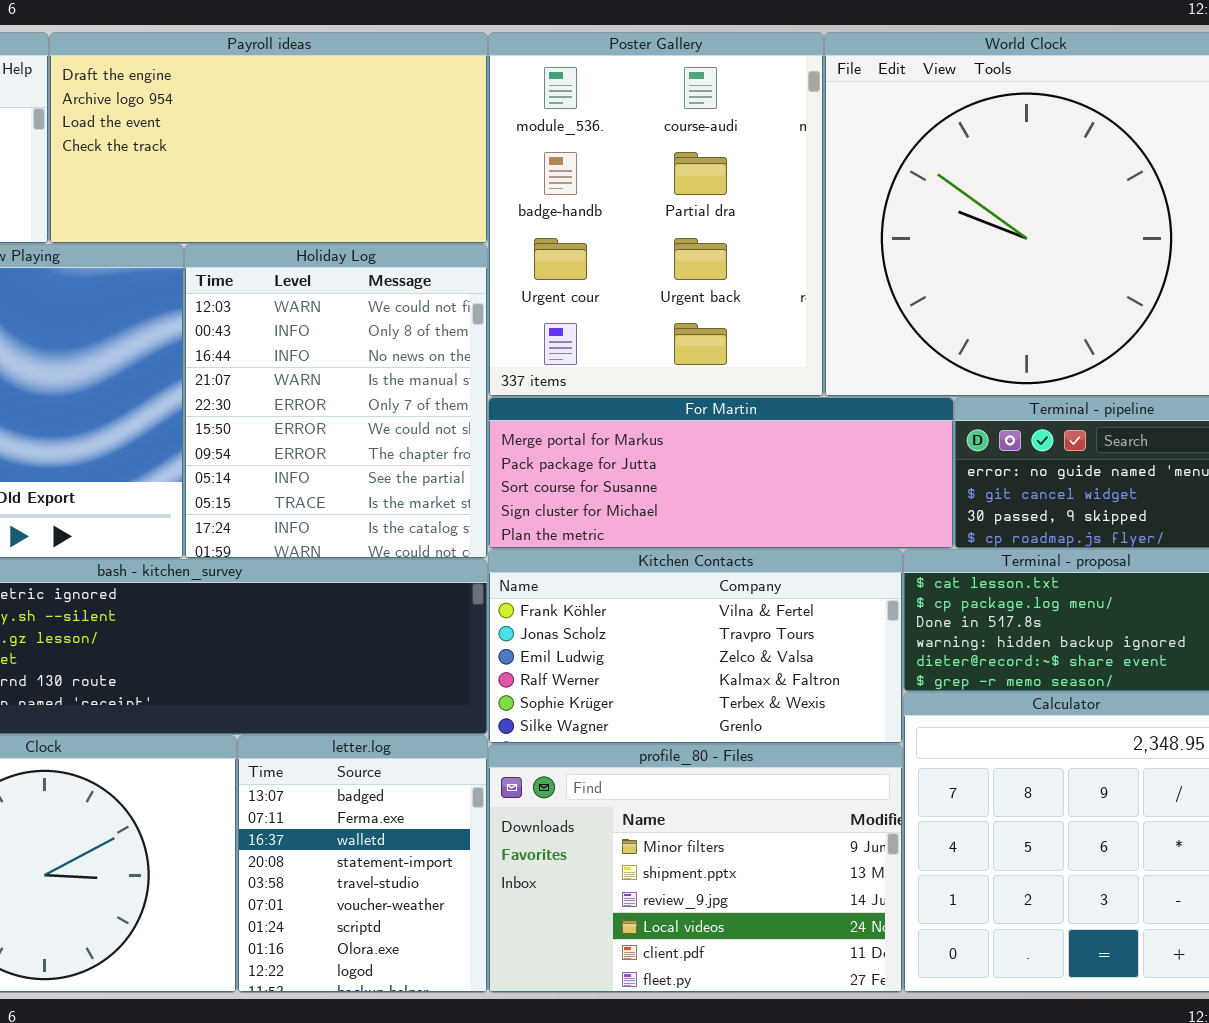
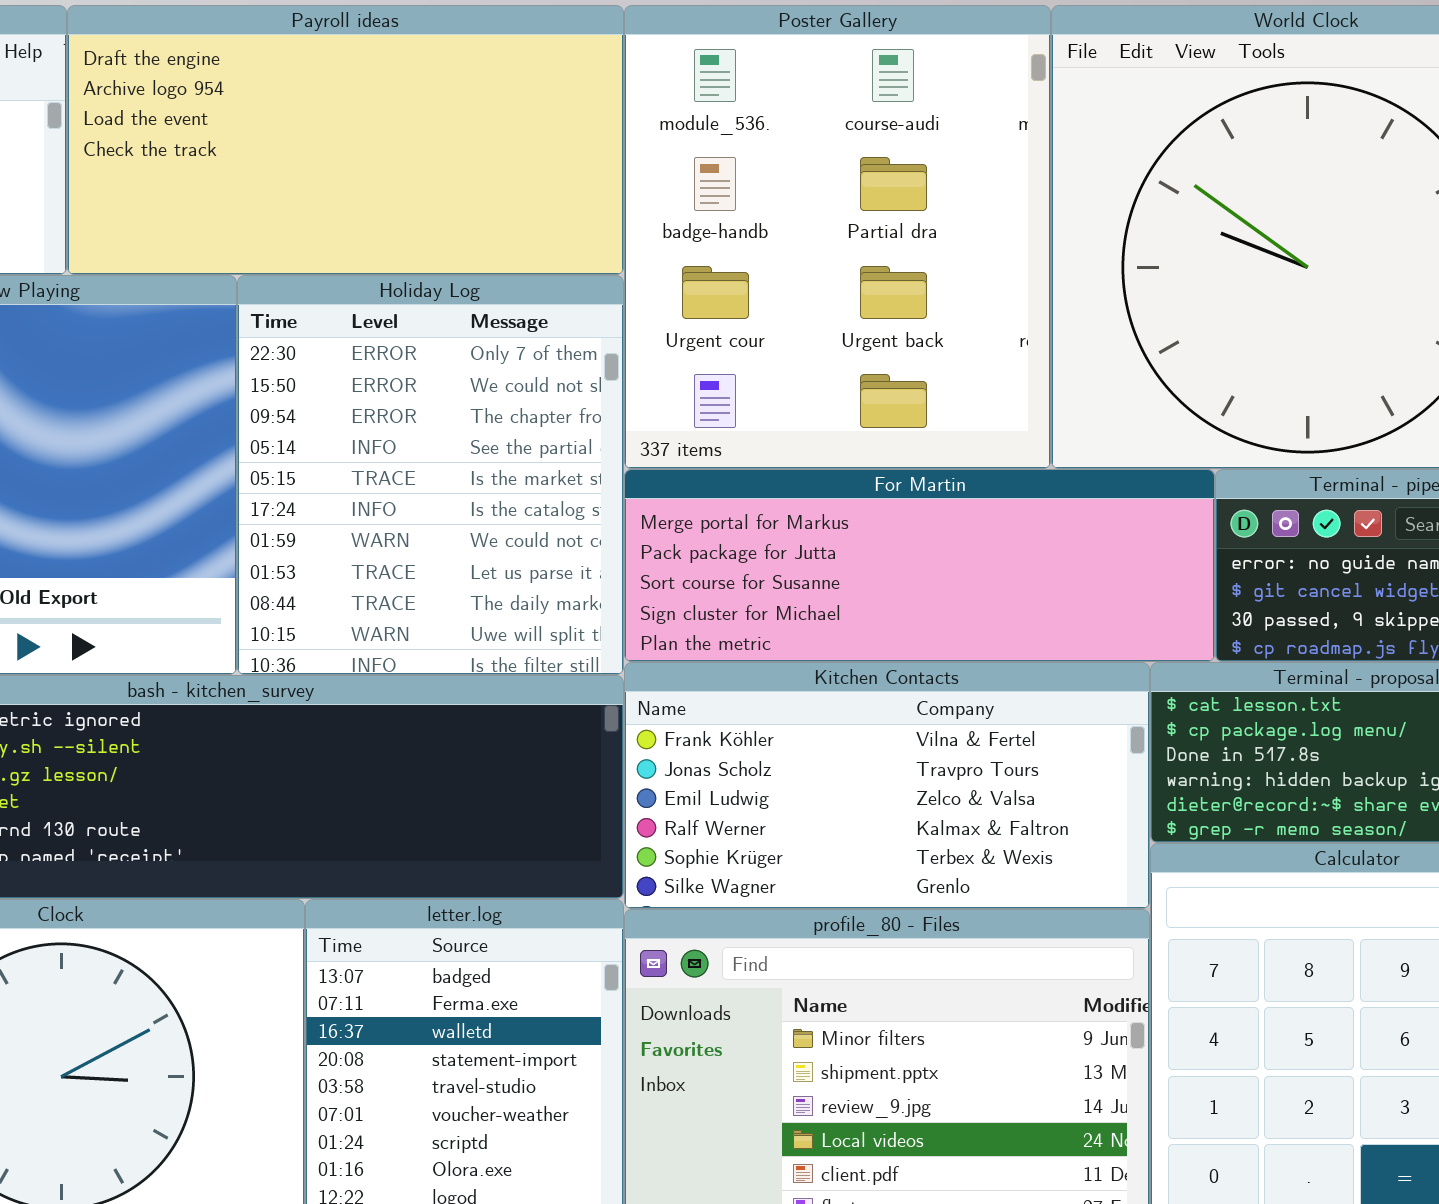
Holiday Log: [184,244,488,559] -> [237,275,624,675], scrolled down 4 rows

